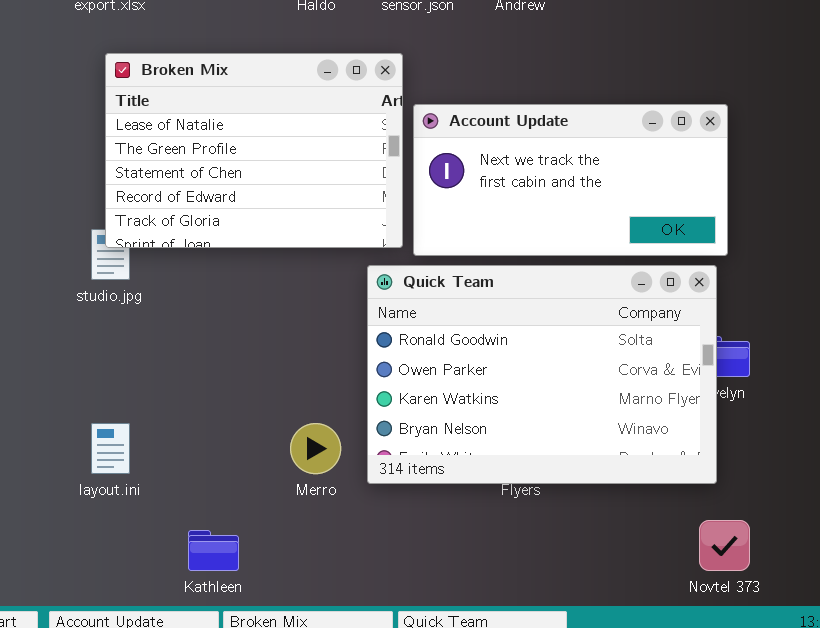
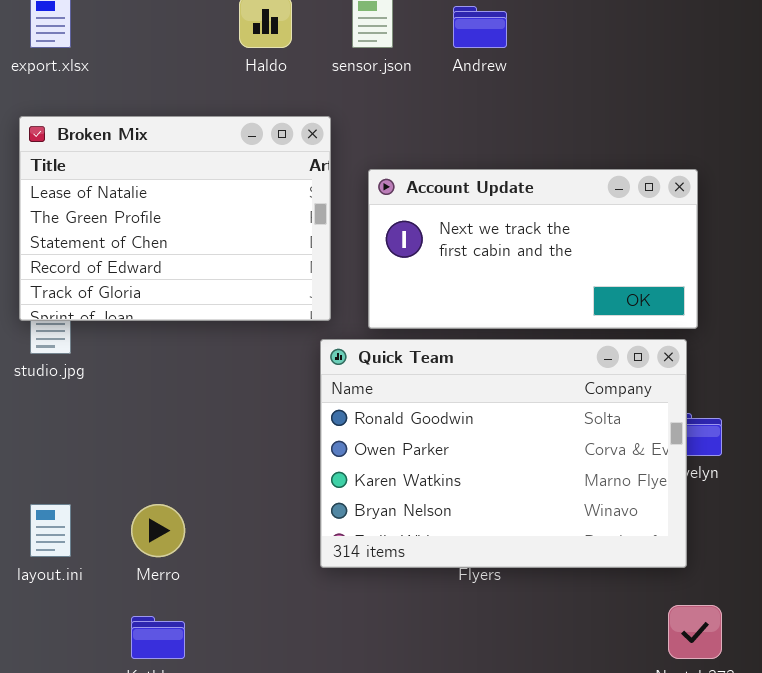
Broken Mix: [105,53,403,248] -> [19,116,331,321], moved
Merro: [290,423,341,474] -> [131,504,185,557], moved

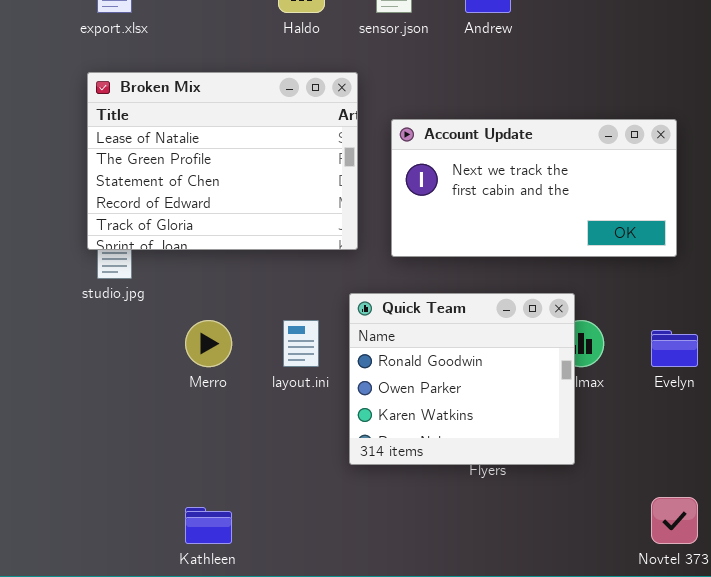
Quick Team: [320,339,687,568] -> [349,293,575,465], resized
layout.ini: [30,504,71,557] -> [283,320,319,367], moved
Merro: [131,504,185,557] -> [185,320,232,367], moved

